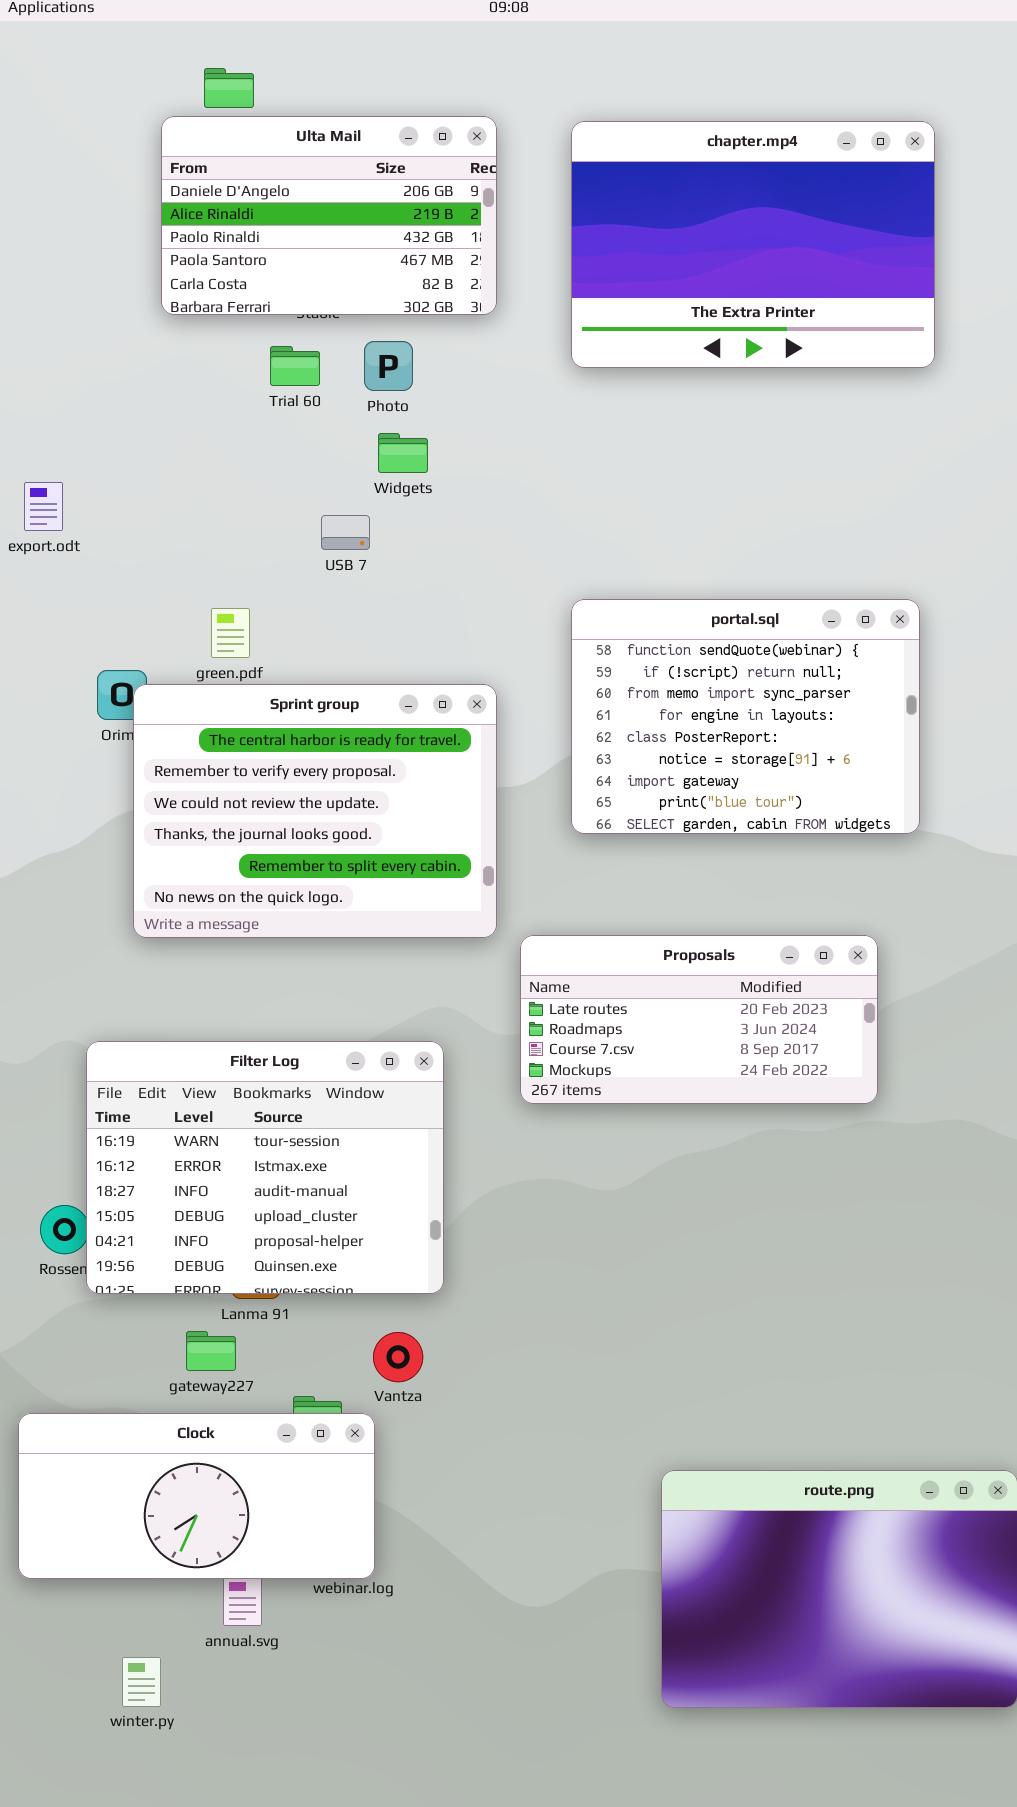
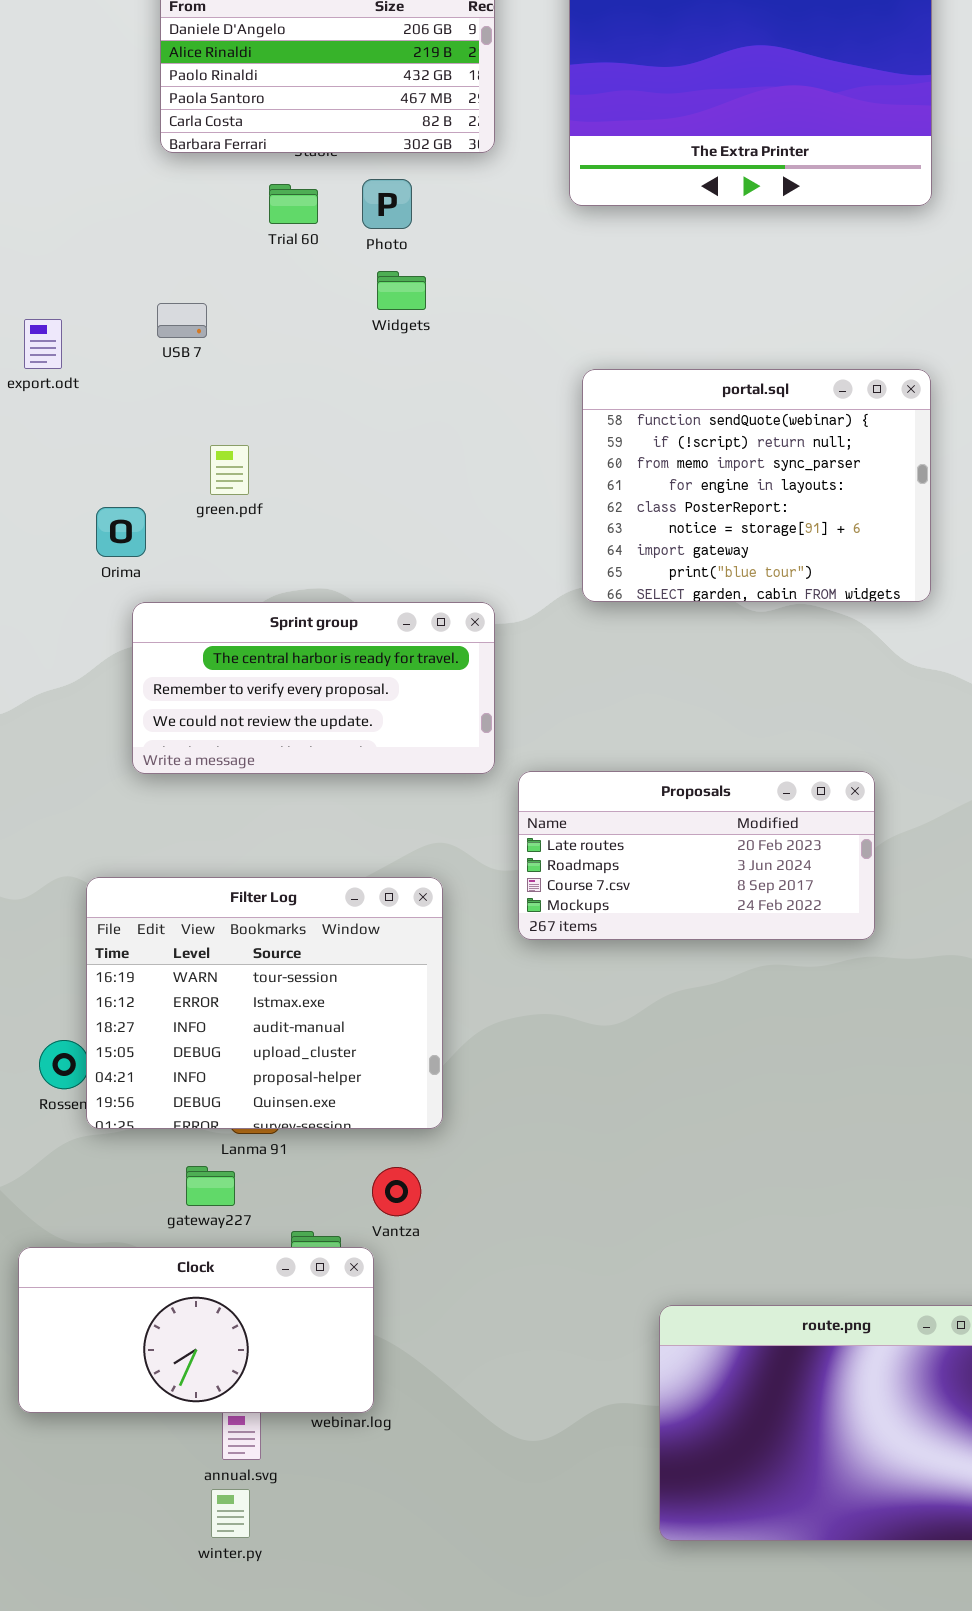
USB 7: [321,515,370,550] -> [157,303,207,338], moved
portal.sql: [571,599,920,834] -> [582,369,931,602], moved
Sprint group: [133,684,497,938] -> [132,602,495,774], resized
winter.py: [122,1657,161,1707] -> [211,1489,250,1538], moved

